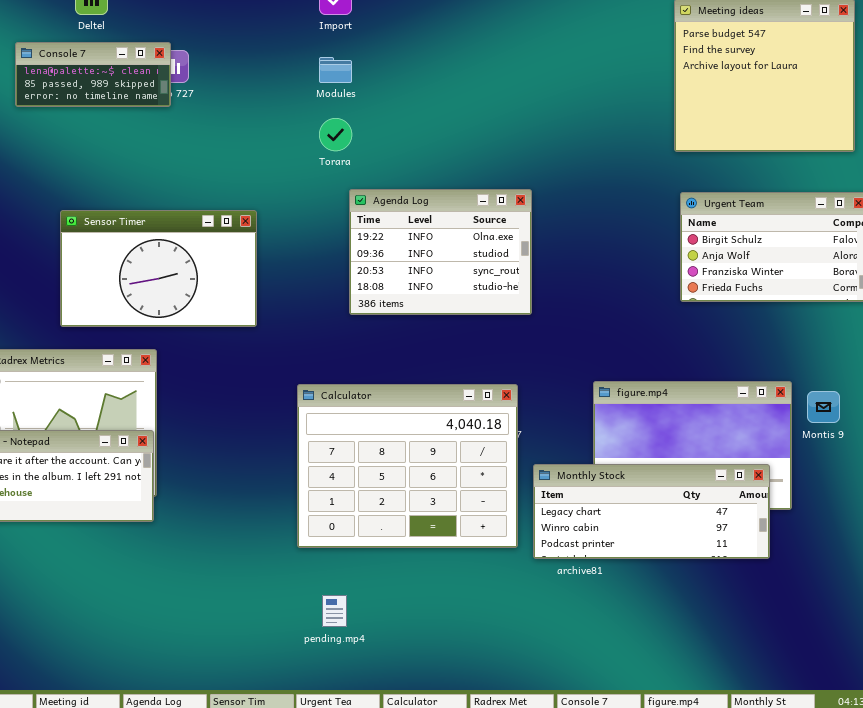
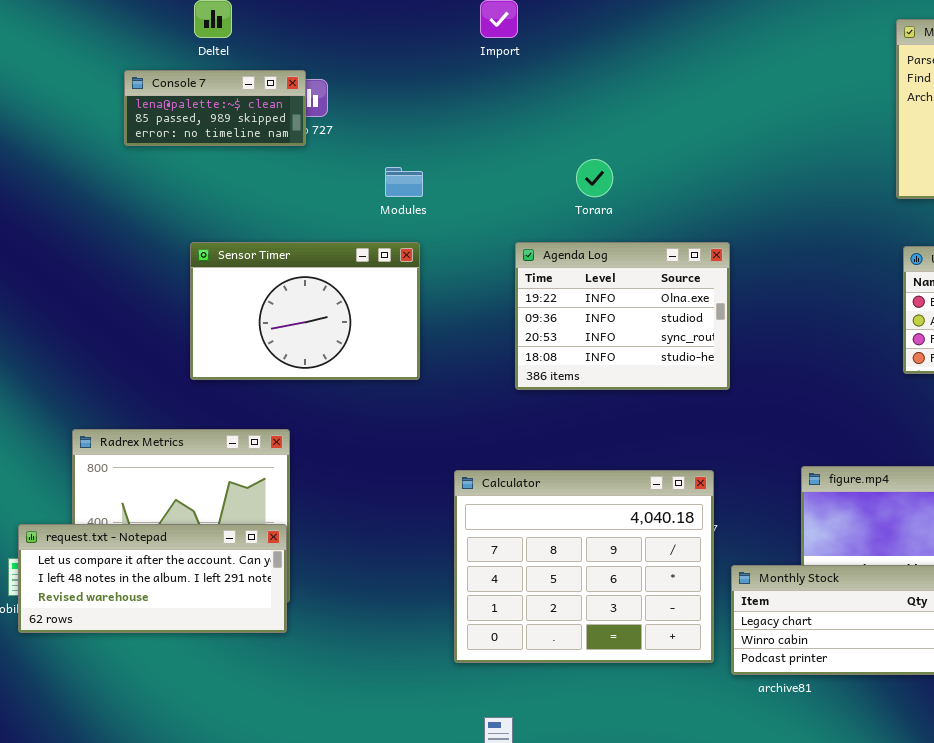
Modules: [319,57,352,83] -> [385,167,423,197], moved
Torara: [319,118,352,151] -> [576,159,613,197], moved
Sensor Timer: [60,210,257,327] -> [190,242,420,380], moved

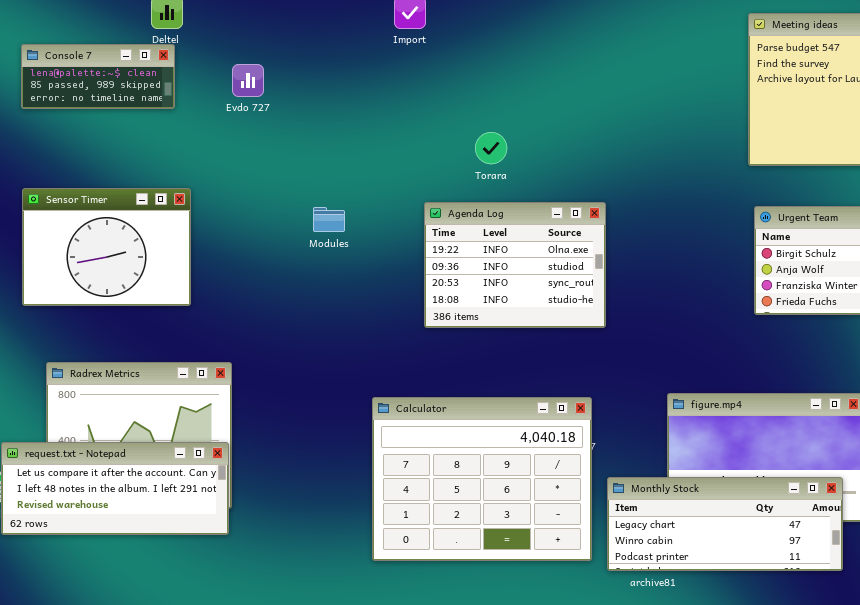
Console 7: [124,70,306,146] -> [21,44,175,109], moved
Modules: [385,167,423,197] -> [313,207,345,232], moved
Sensor Timer: [190,242,420,380] -> [22,188,191,306], moved, resized

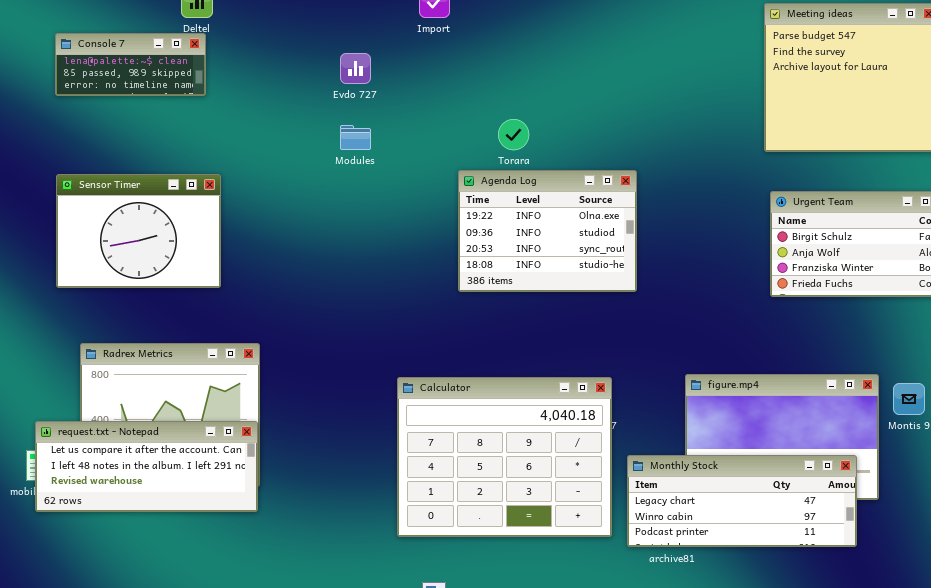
Evdo 727: [232,64,264,97] -> [340,53,371,84], moved
Agenda Log: [424,202,606,328] -> [458,170,637,292], moved
Modules: [313,207,345,232] -> [340,125,371,150], moved

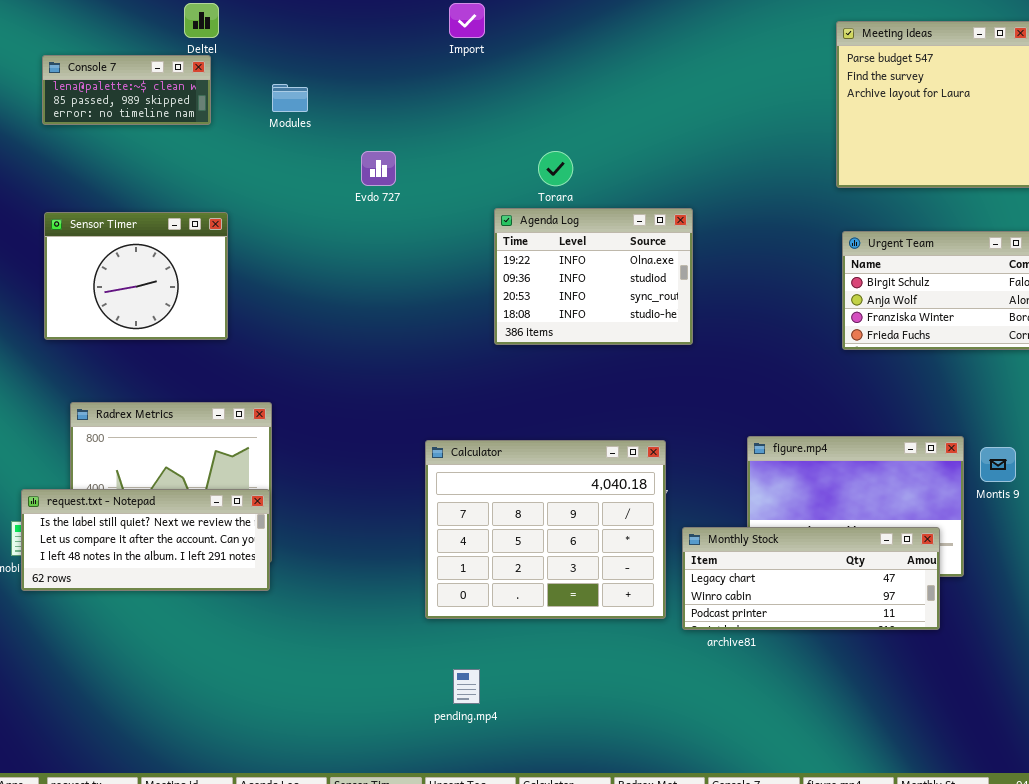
Evdo 727: [340,53,371,84] -> [361,151,396,186], moved
Modules: [340,125,371,150] -> [272,84,308,112], moved
request.txt - Notepad: [35,421,258,512] -> [21,489,270,591], scrolled up 1 row

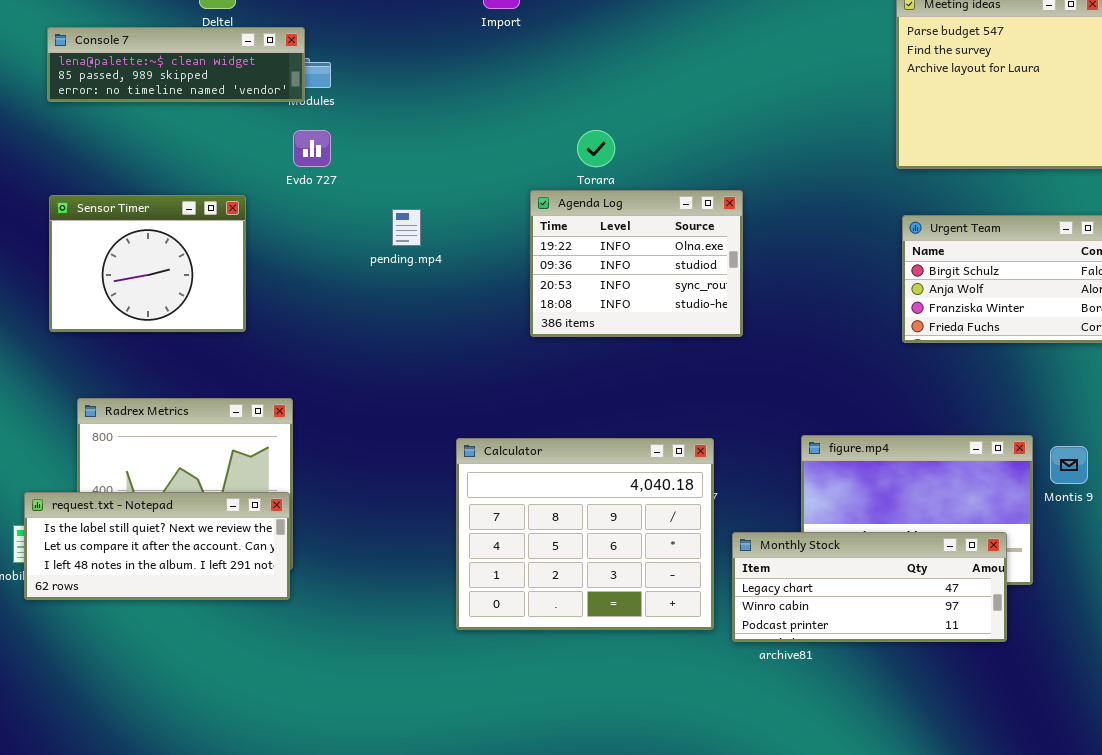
Console 7: [42,55,211,125] -> [47,27,305,102], resized
Evdo 727: [361,151,396,186] -> [293,130,331,167], moved
pending.mp4: [453,669,480,704] -> [392,209,421,246], moved

